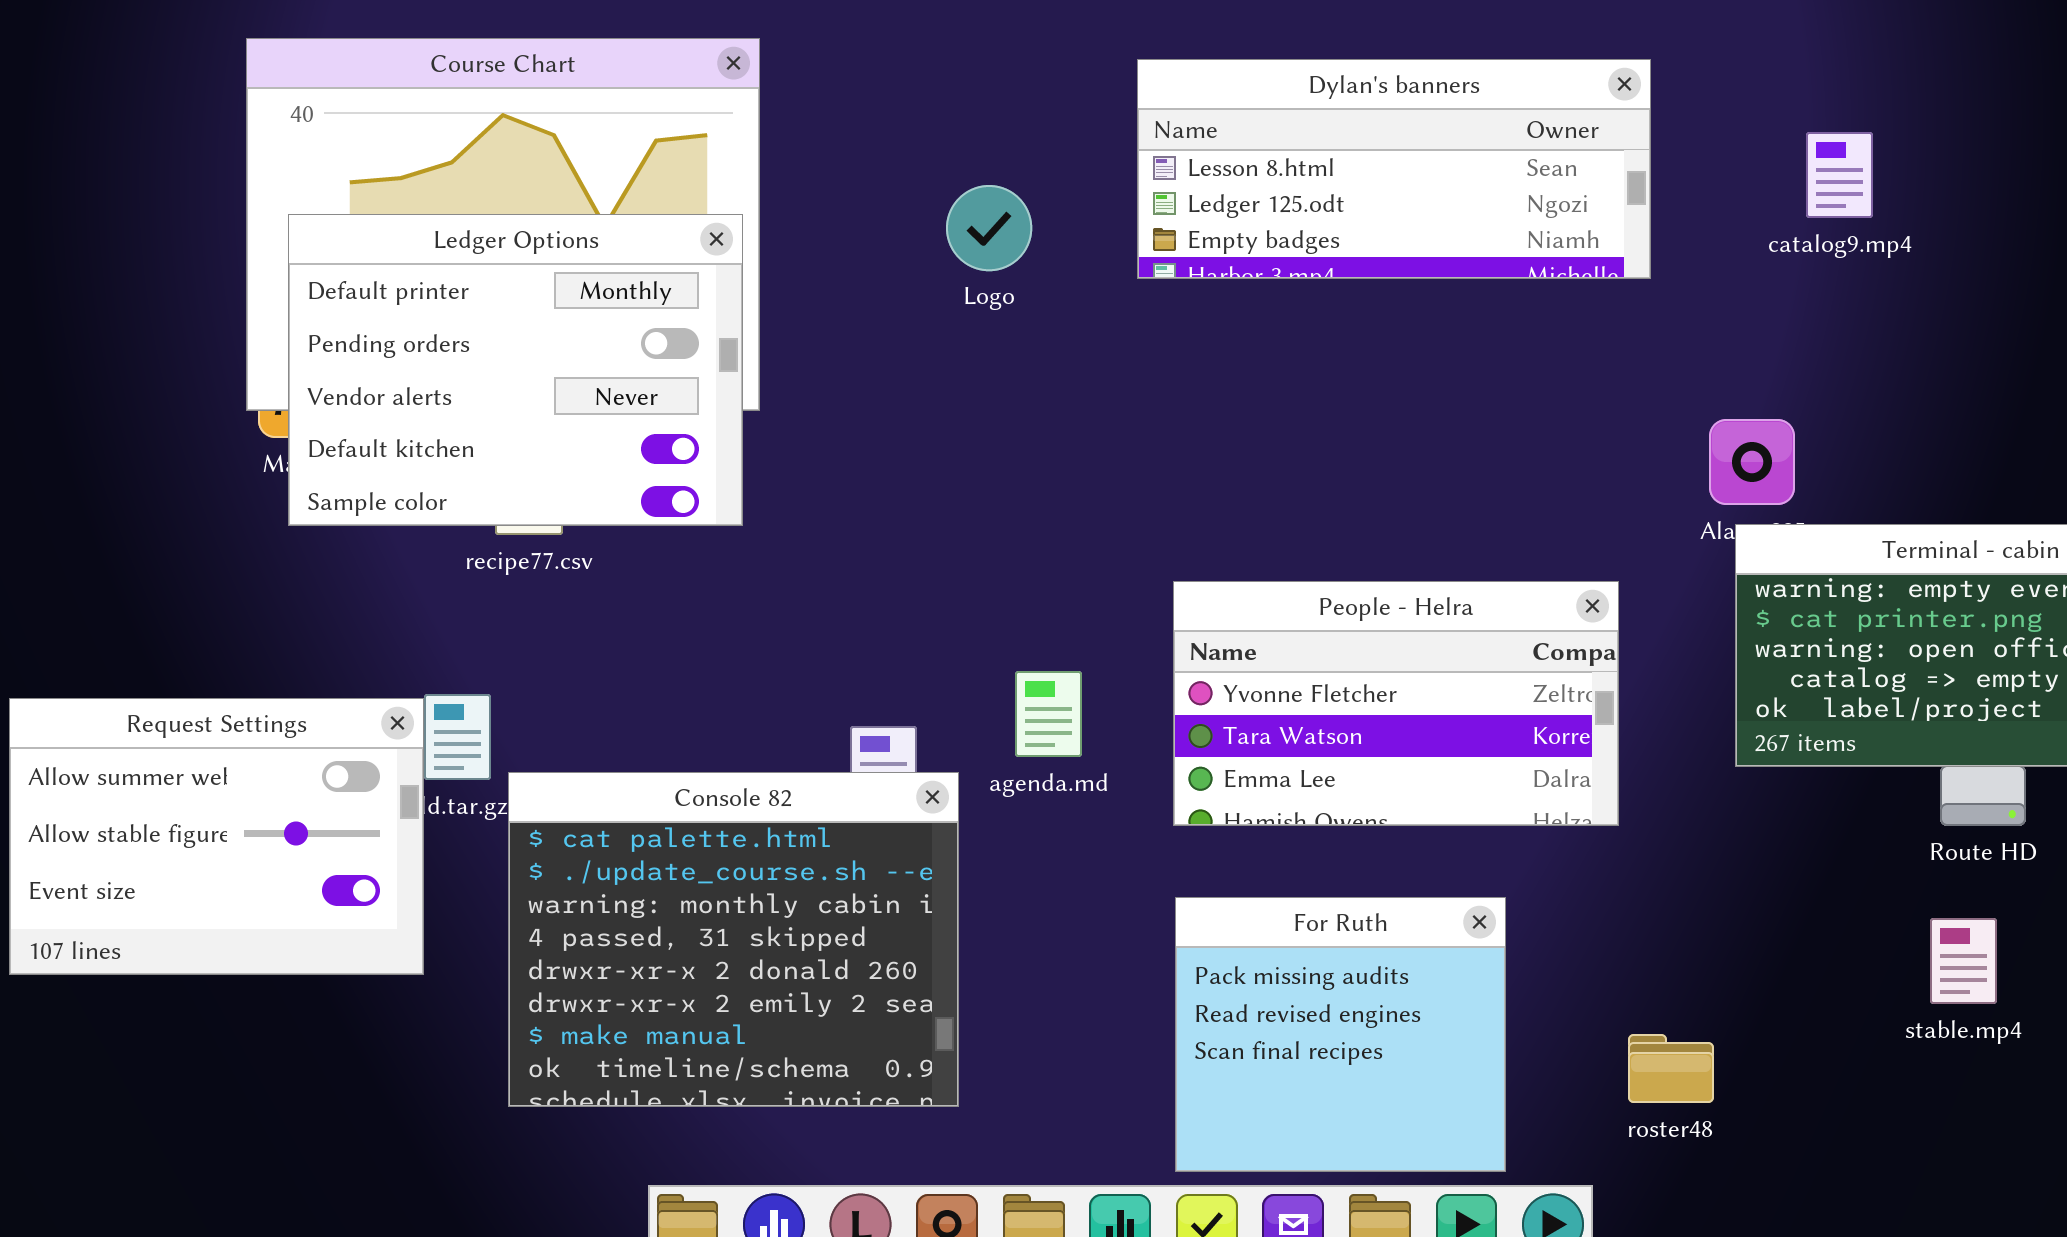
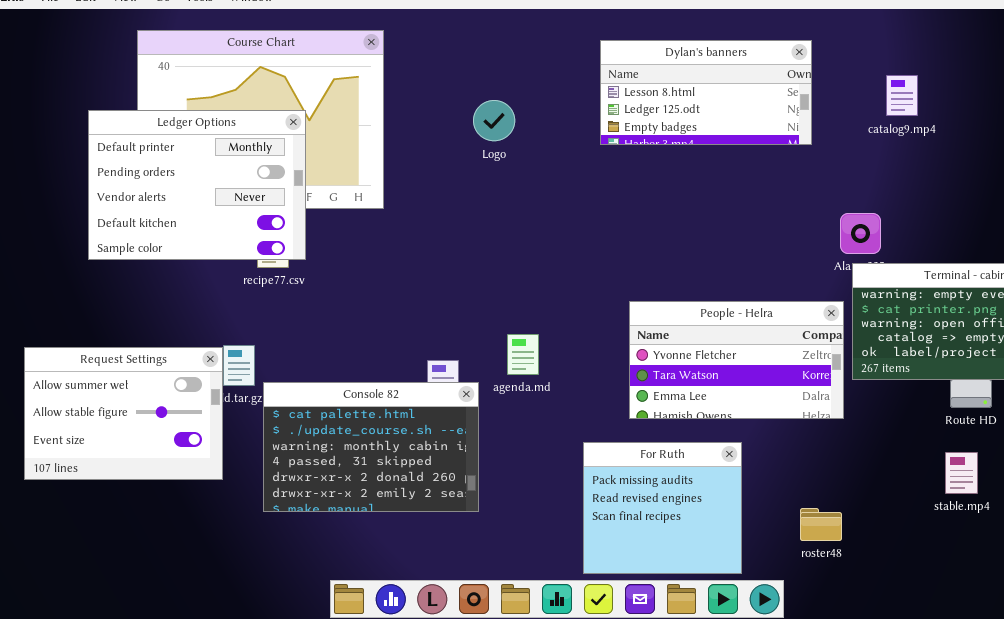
Dylan's banners: [1137,59,1651,279] -> [600,40,812,145], resized
Ledger Options: [288,214,743,526] -> [88,110,306,260], moved
People - Helra: [1173,581,1619,826] -> [629,301,844,419], moved
Console 82: [508,772,959,1107] -> [263,382,479,512], resized

